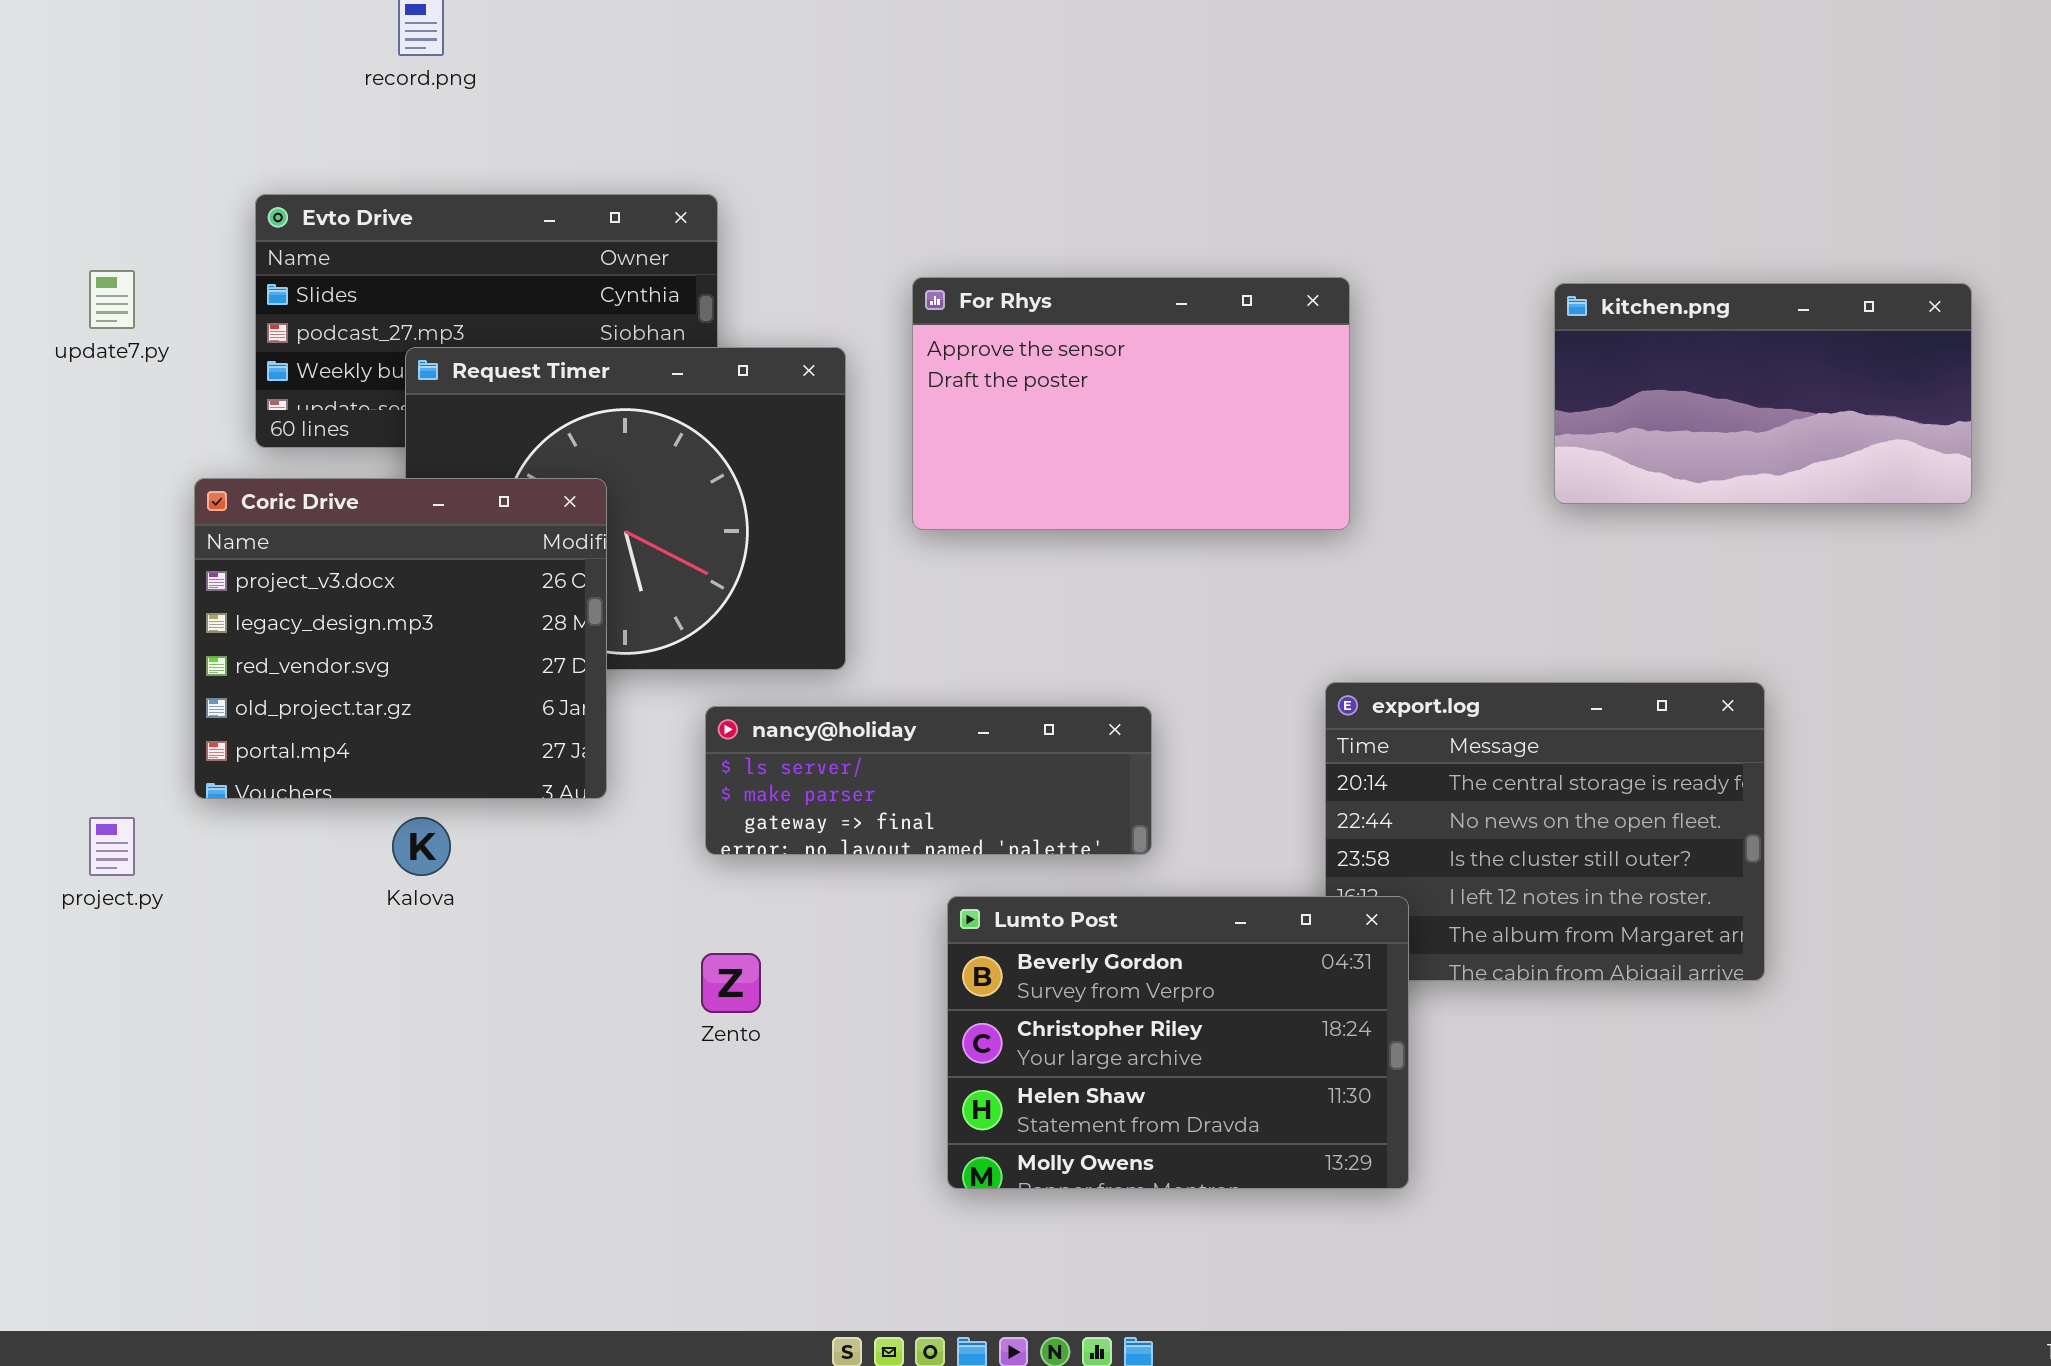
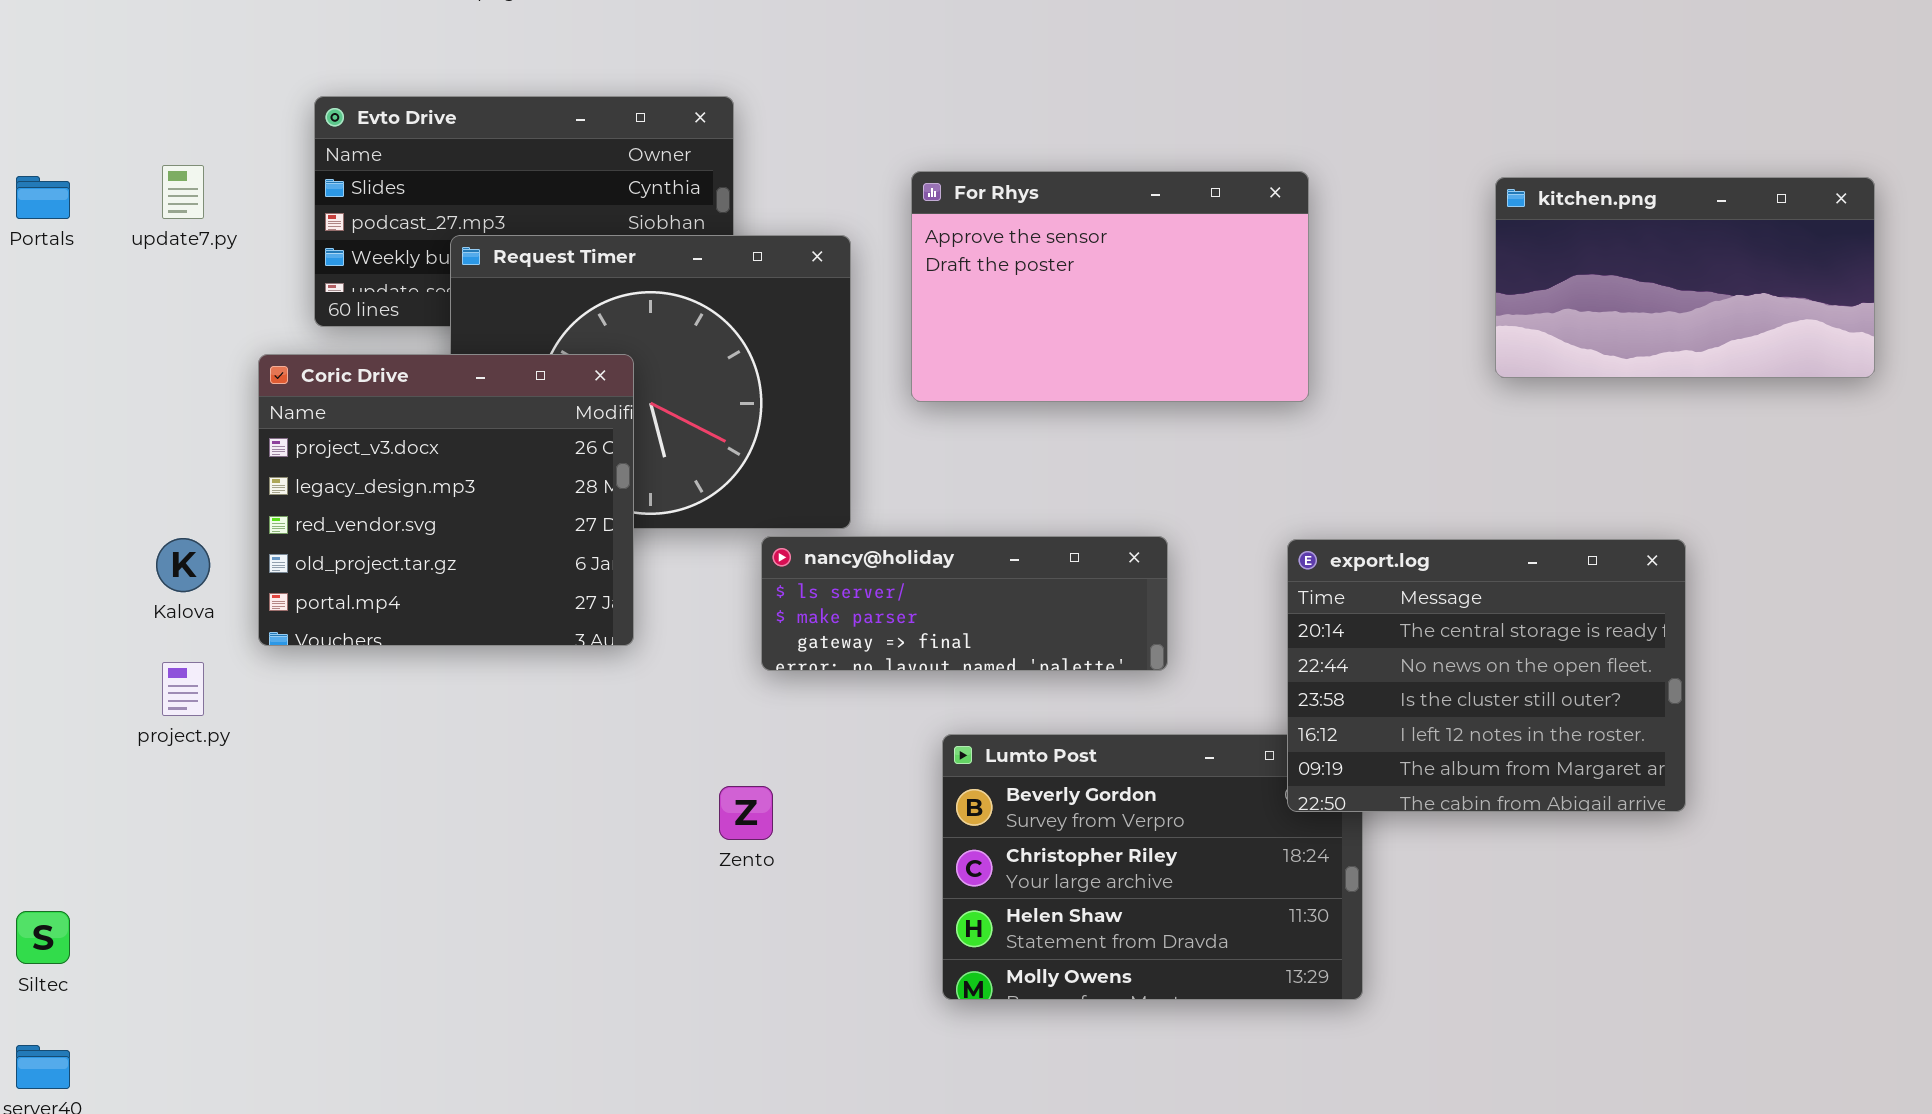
export.log: [1325,682,1765,981] -> [1287,539,1686,812], raised
nancy@holiday: [705,706,1152,855] -> [761,536,1168,671], moved
Kalova: [392,817,451,876] -> [156,538,210,592], moved

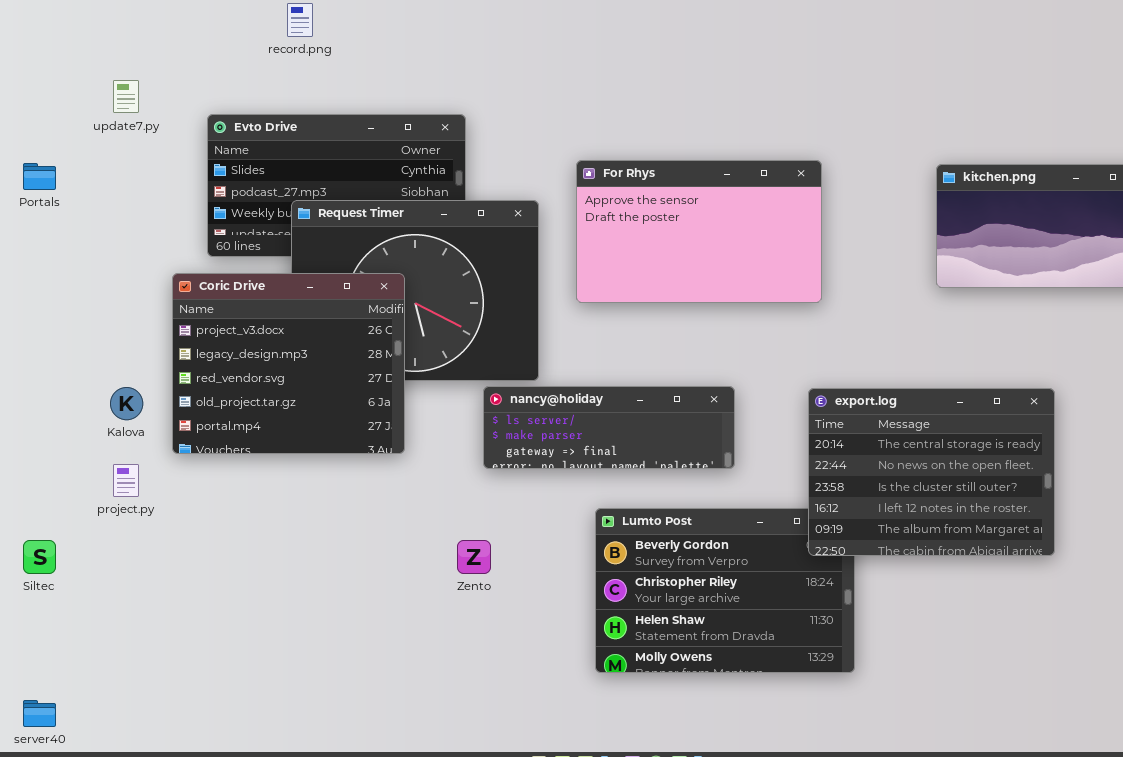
update7.py: [162,165,204,219] -> [113,80,139,113], moved
Siltec: [16,911,70,964] -> [23,540,56,574], moved

